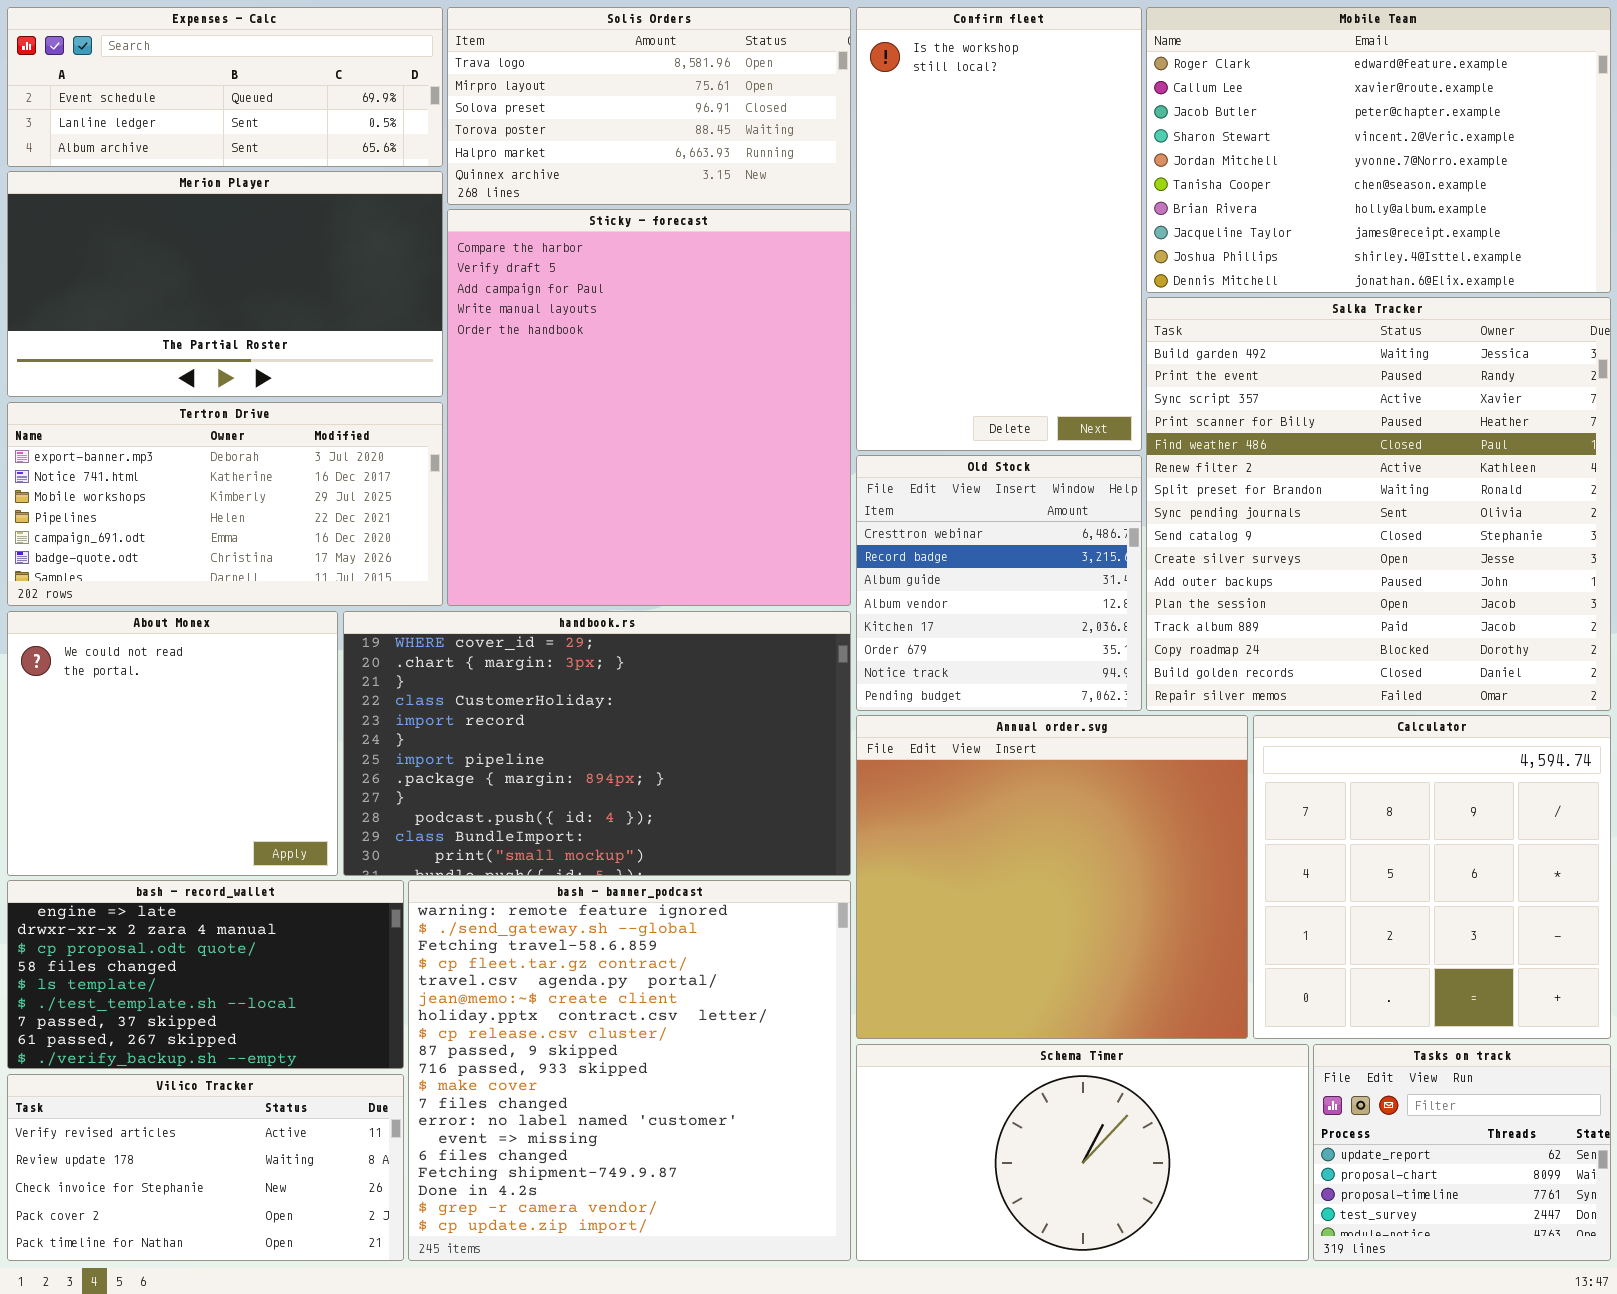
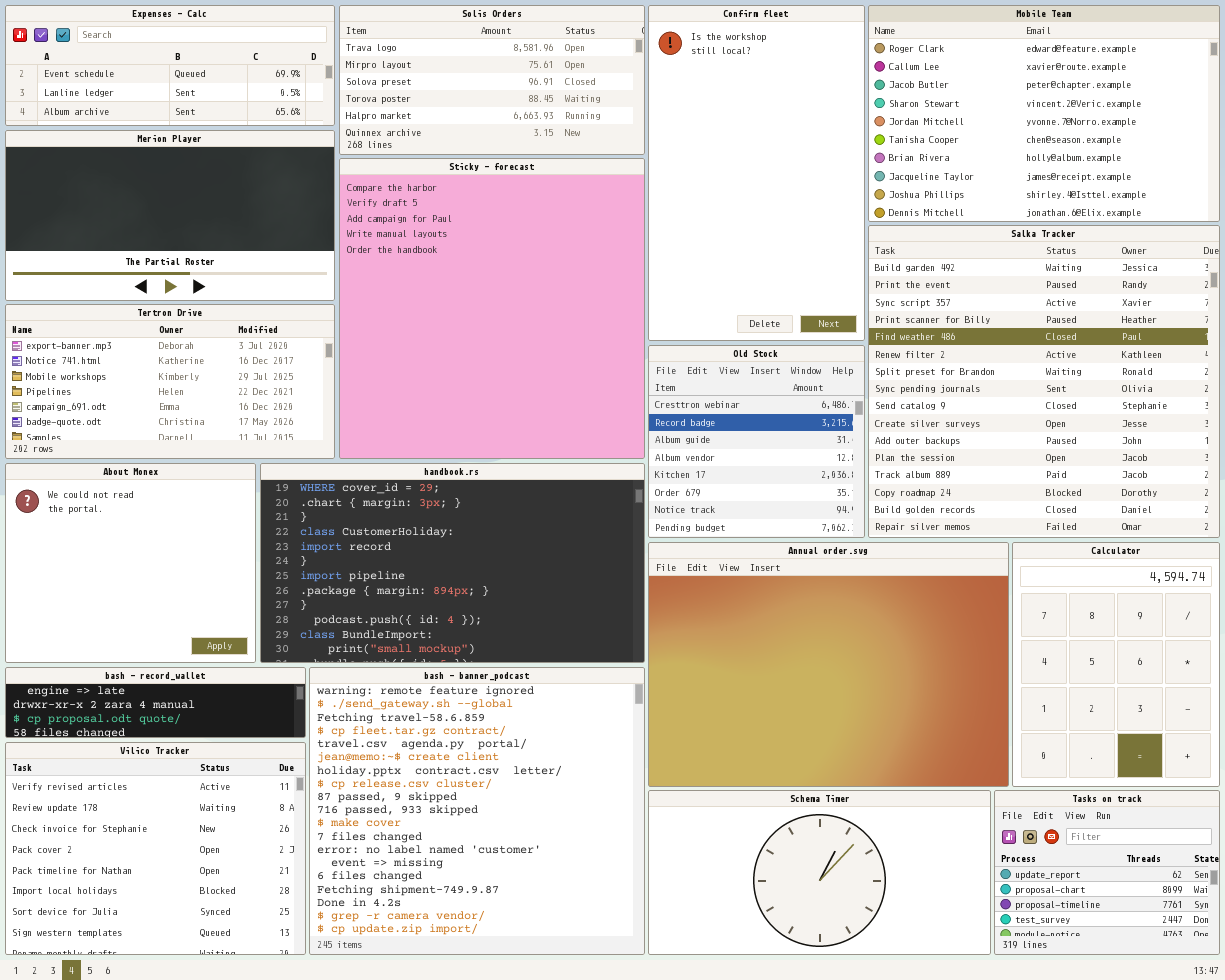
Annual order.svg: [856,715,1248,1039] -> [648,542,1009,787], resized
Calculator: [1253,715,1611,1039] -> [1012,542,1220,787], resized
bash - record_wallet: [7,880,404,1069] -> [5,667,306,738], resized
Vilico Tracker: [7,1074,404,1261] -> [5,742,306,955], resized

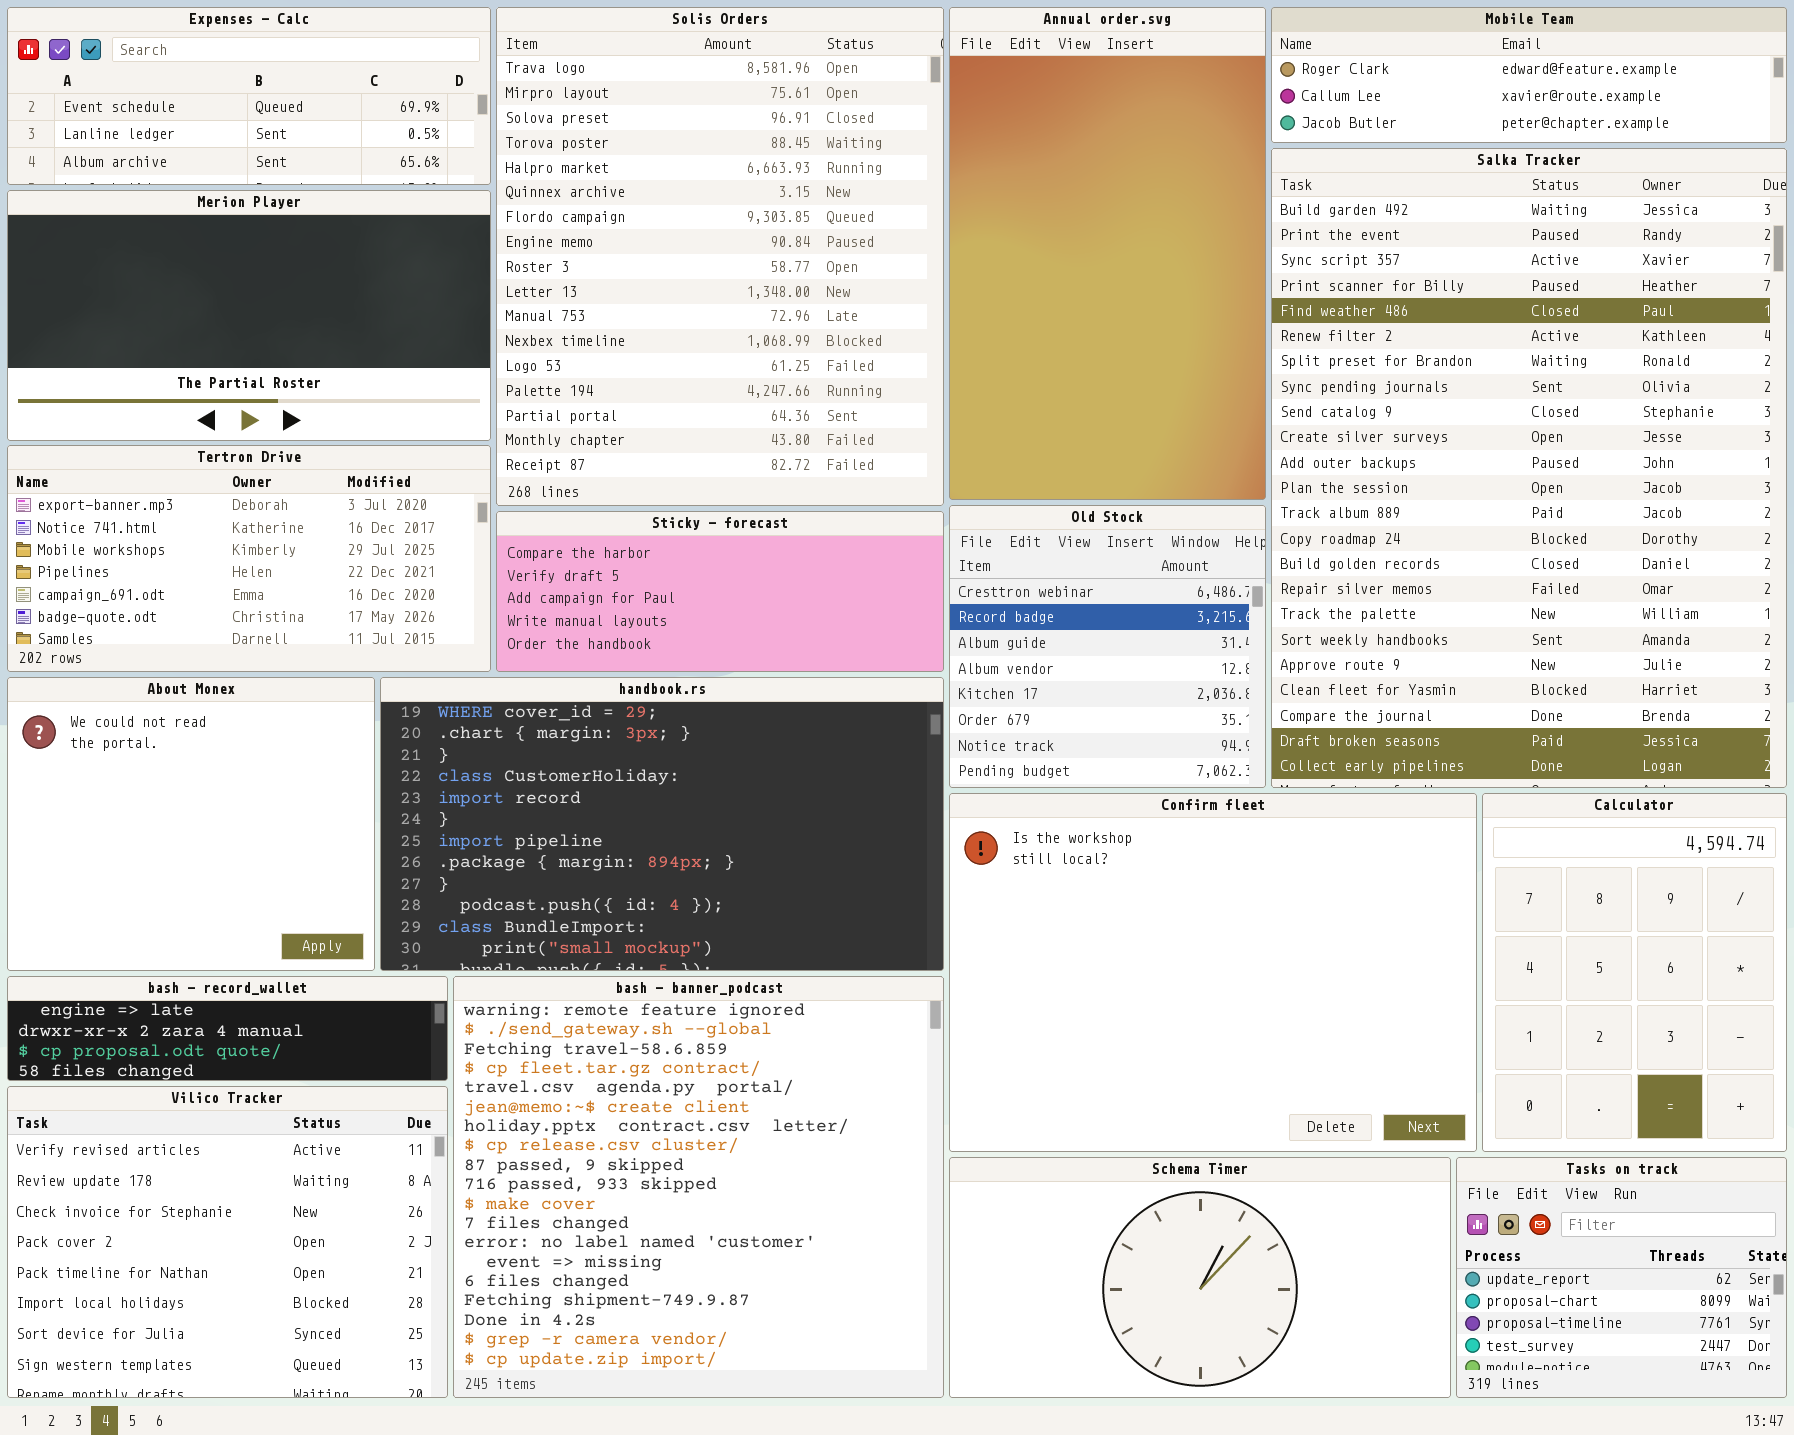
Solis Orders: [339,5,645,155] -> [496,7,944,506], resized
Confirm fleet: [648,5,865,341] -> [949,793,1477,1152], moved, resized
Mobile Team: [868,5,1220,222] -> [1271,7,1787,143], resized
Sticky - forecast: [339,158,645,459] -> [496,511,944,672], resized
Salka Tracker: [868,225,1220,538] -> [1271,148,1787,788], resized
Annual order.svg: [648,542,1009,787] -> [949,7,1266,500], moved, resized

